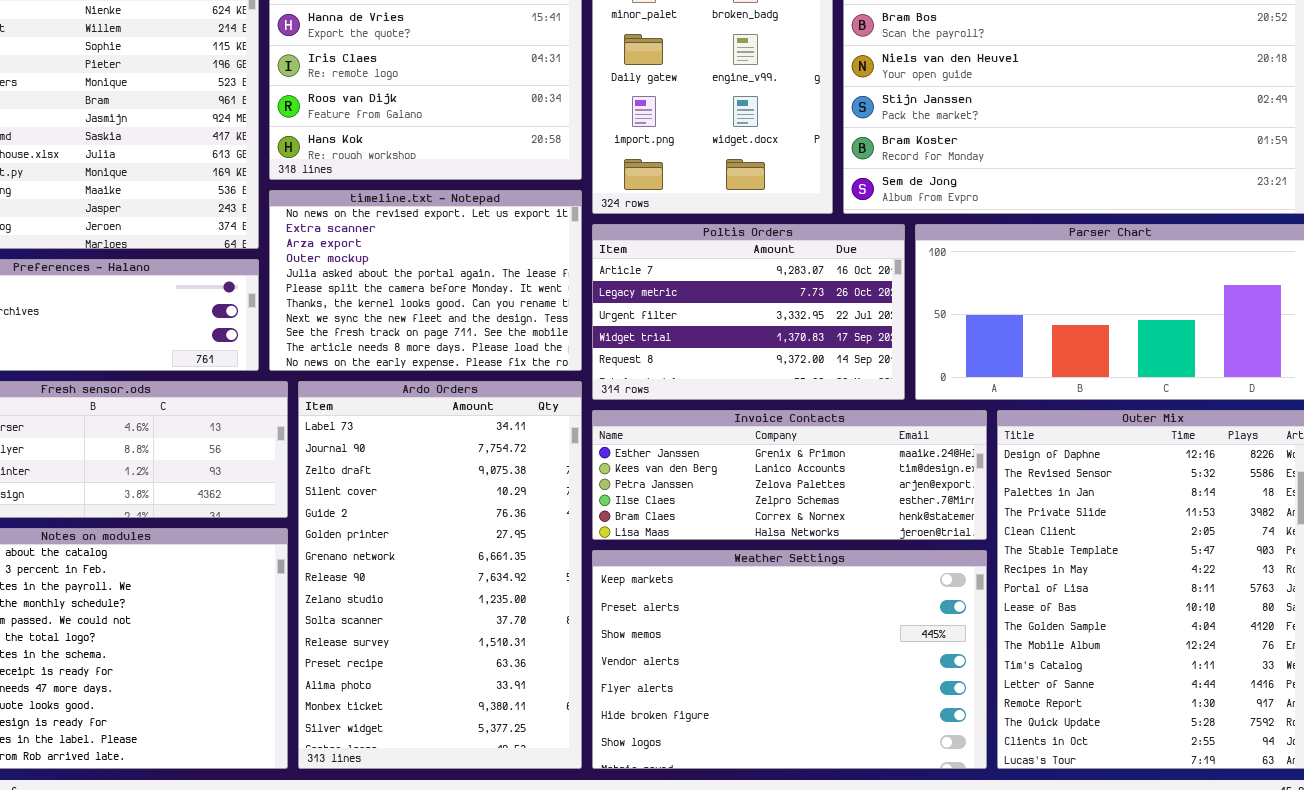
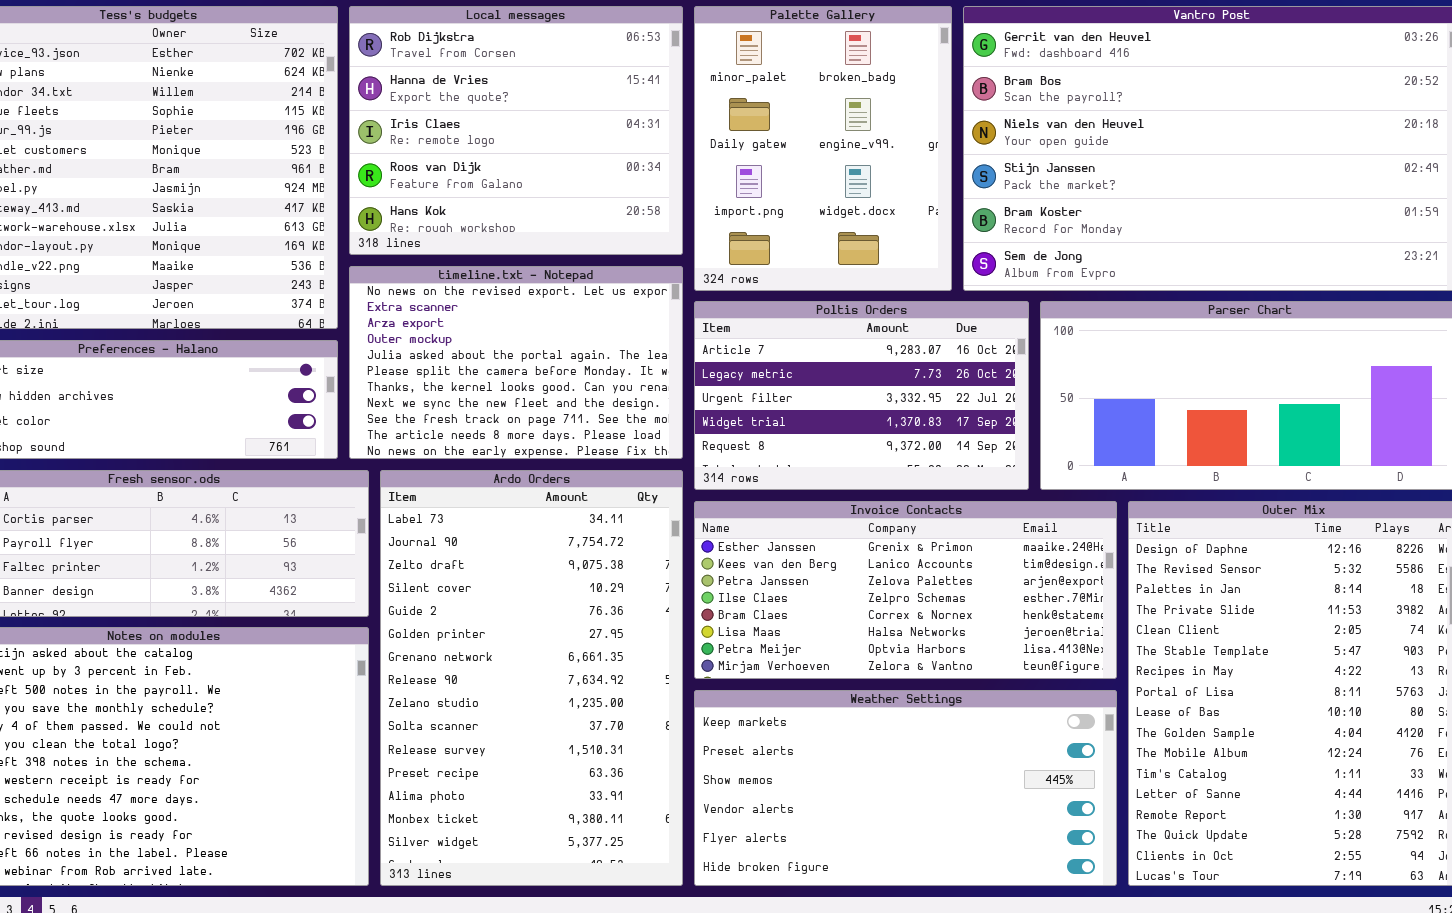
Invoice Contacts: [592,410,987,540] -> [694,501,1117,679], resized
Weather Settings: [592,550,987,769] -> [694,690,1117,886], resized

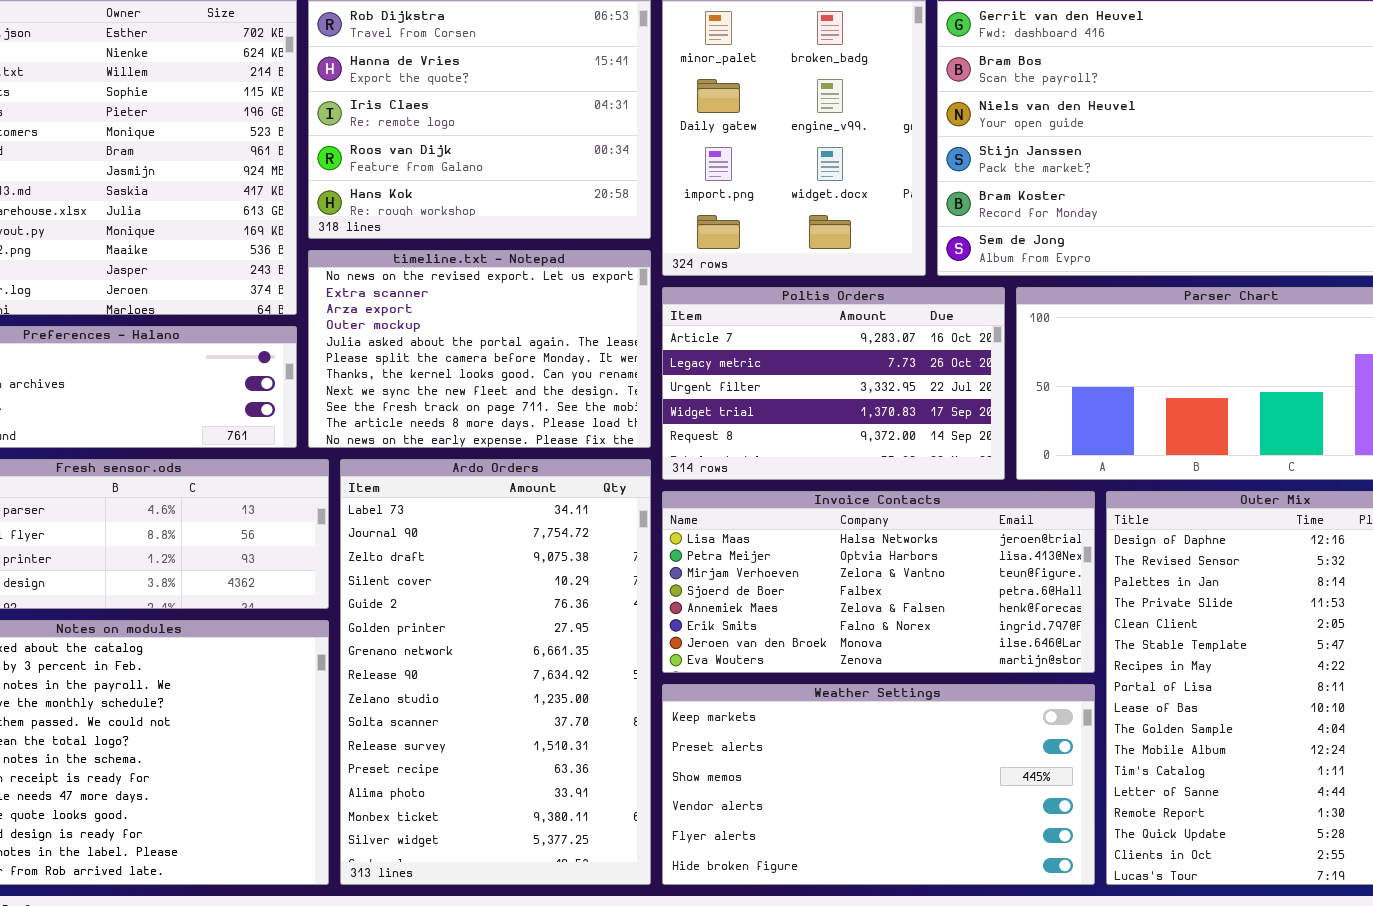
Invoice Contacts: [694,501,1117,679] -> [662,491,1095,673], scrolled down 5 rows

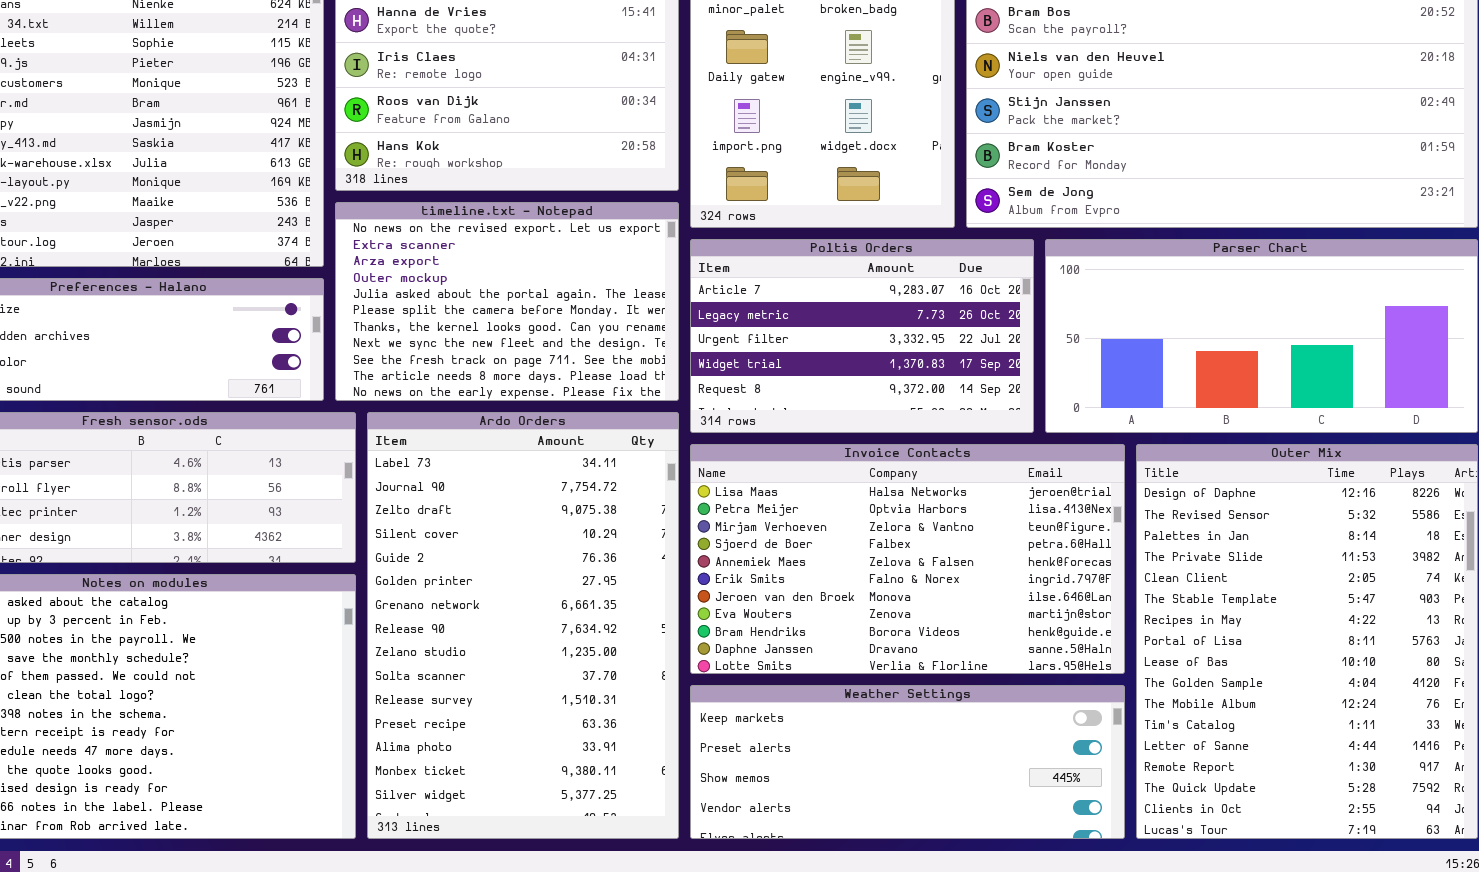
Invoice Contacts: [662,491,1095,673] -> [690,444,1125,674], resized
Weather Settings: [662,684,1095,885] -> [690,685,1125,839], resized

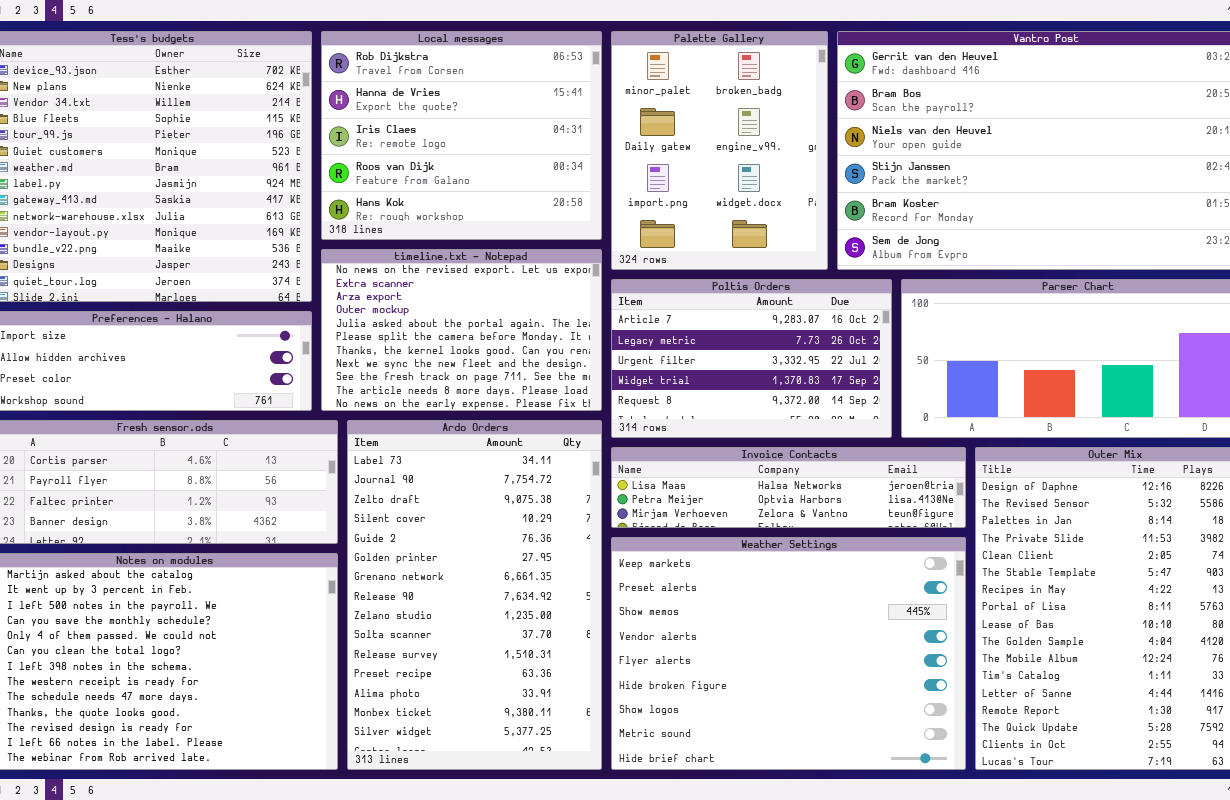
Invoice Contacts: [690,444,1125,674] -> [611,447,966,528], resized
Weather Settings: [690,685,1125,839] -> [611,537,966,770], resized

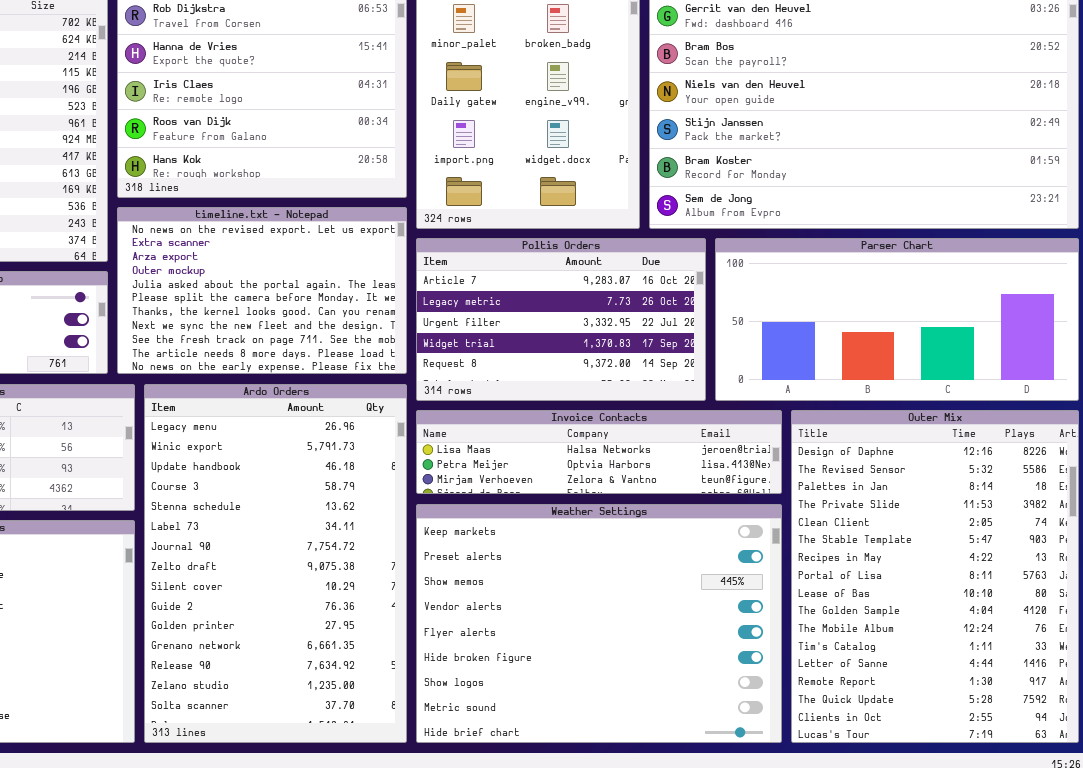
Ardo Orders: [347,420,602,770] -> [144,384,407,743], scrolled up 5 rows

